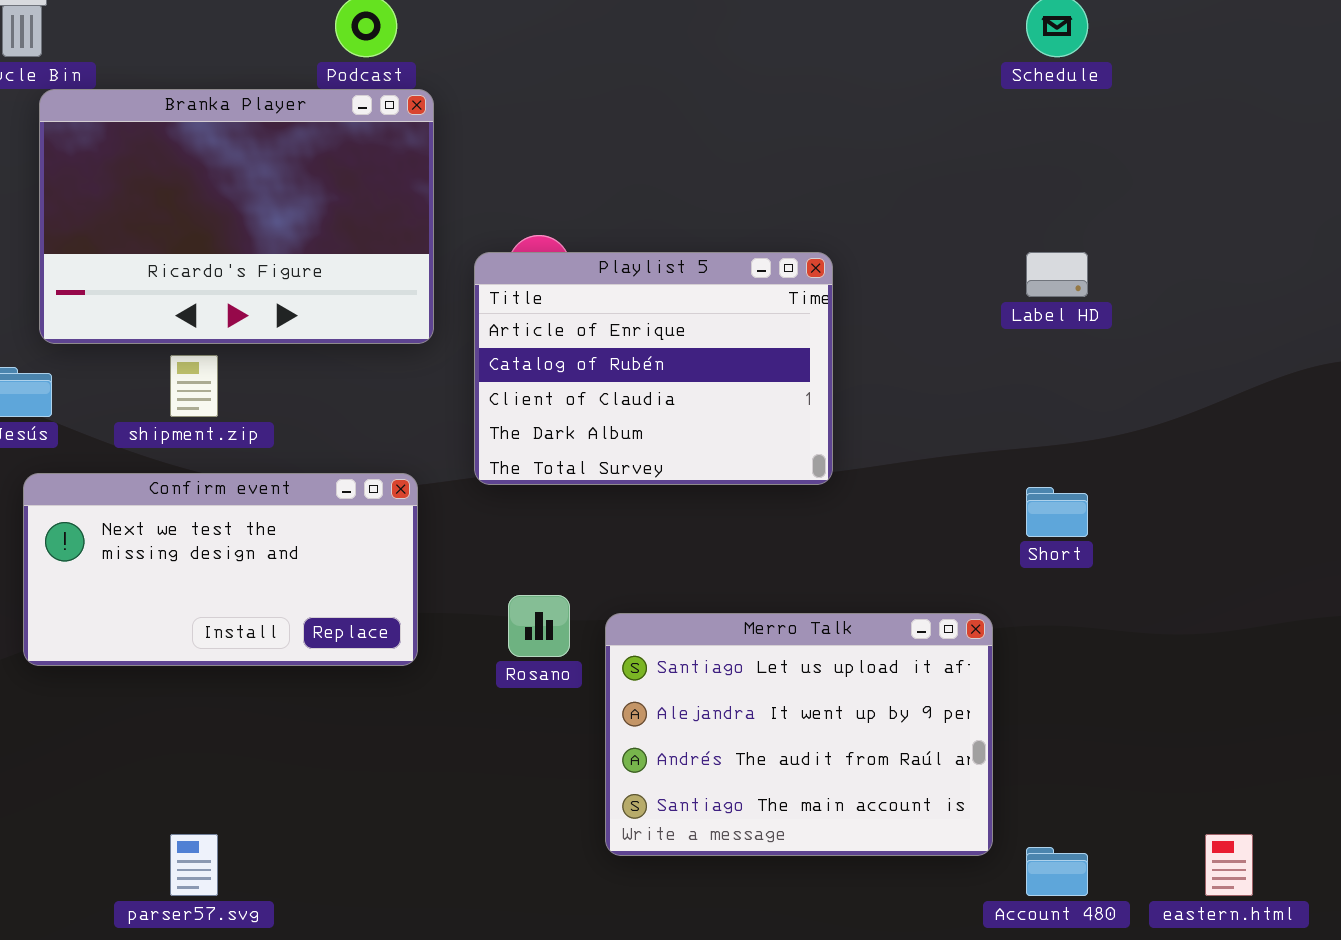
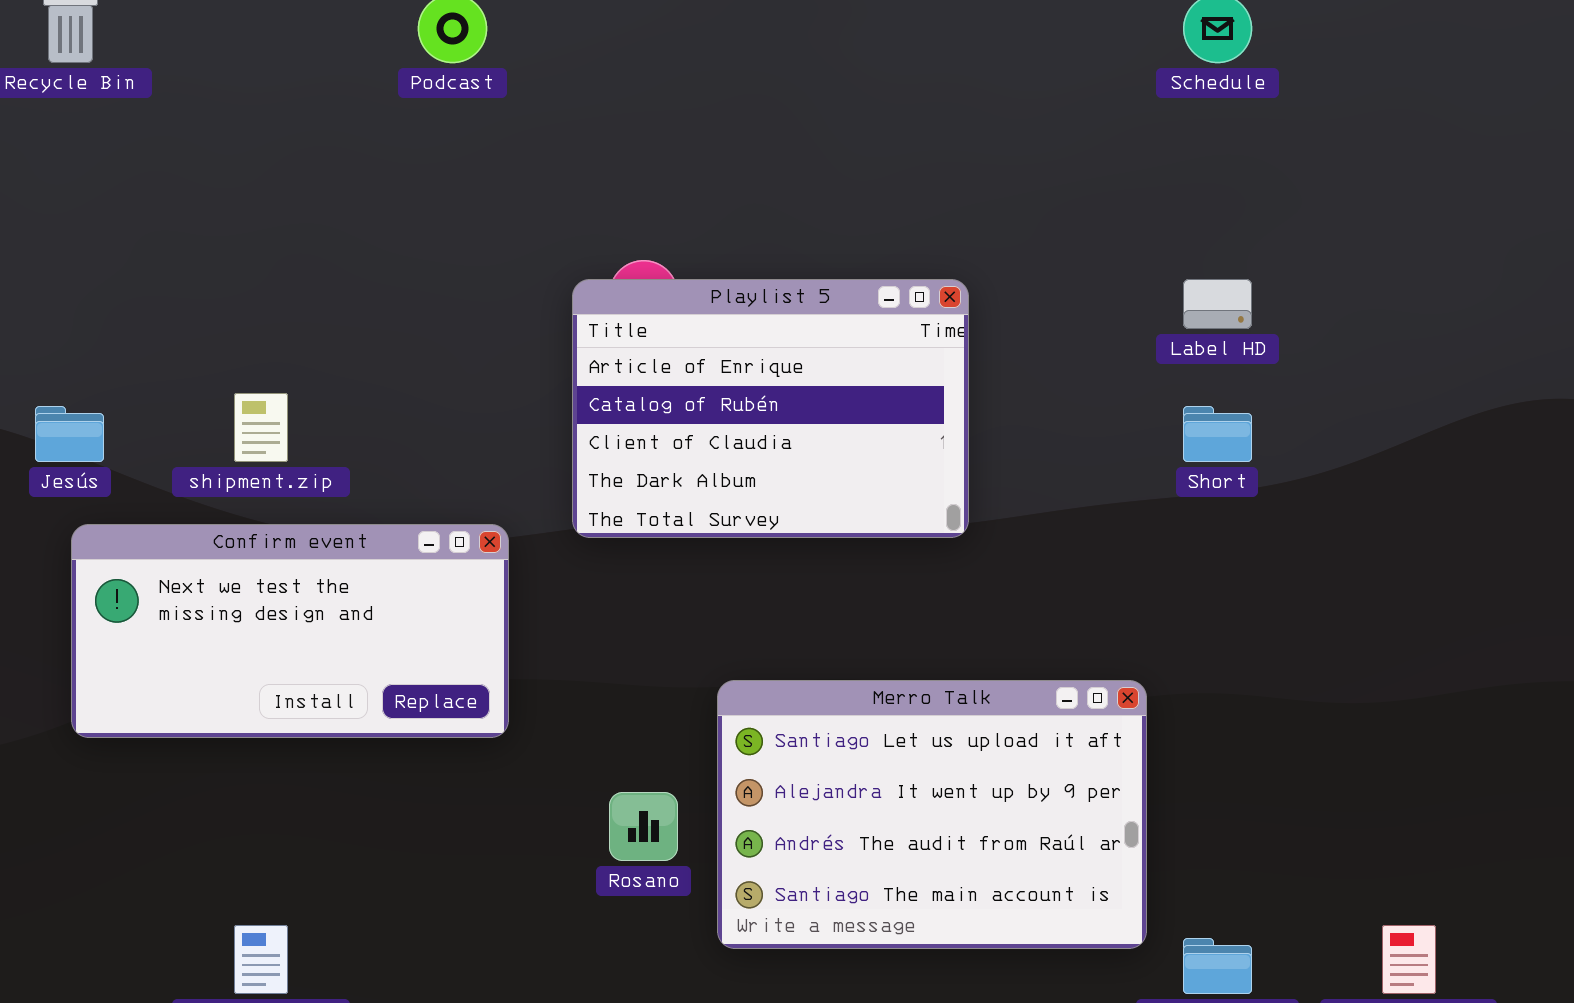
Branka Player: [39,89,434,344] -> none, closed
Short: [1026,487,1088,537] -> [1183,406,1252,462], moved
Rosano: [508,595,570,657] -> [609,792,678,861], moved

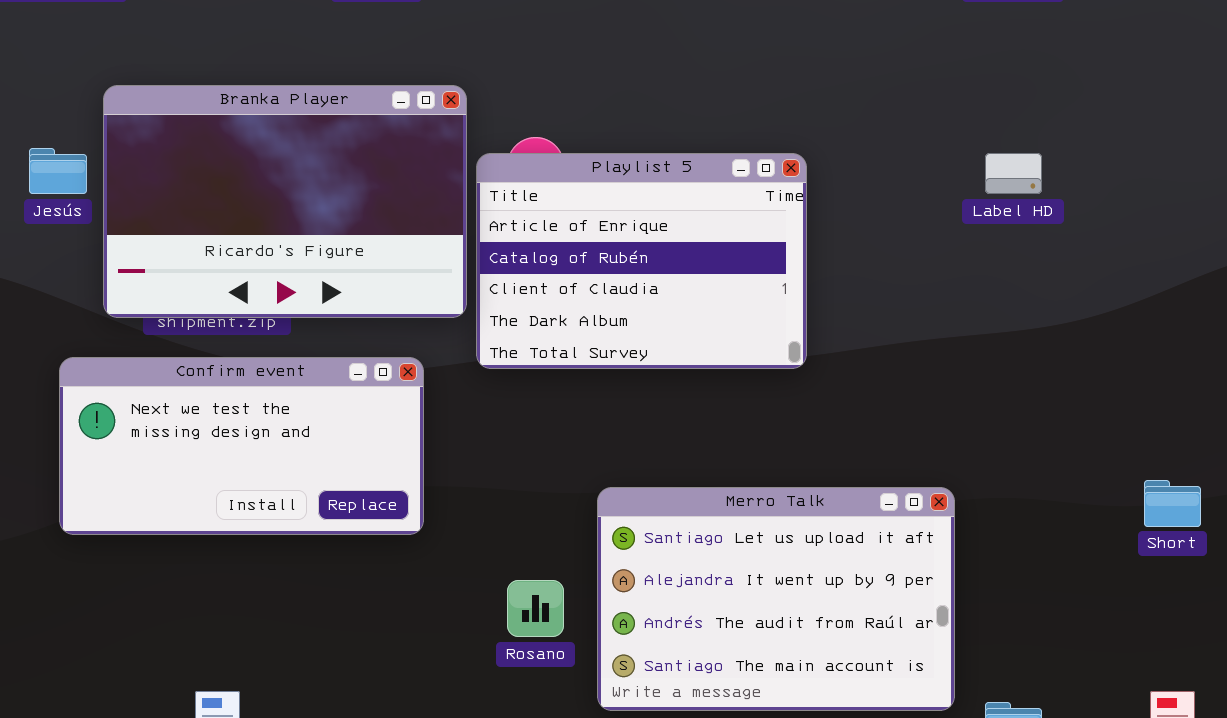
Branka Player: none -> [103,85,467,318], opened
Jesús: [35,406,104,462] -> [29,148,87,194], moved
Short: [1183,406,1252,462] -> [1144,480,1201,527], moved

